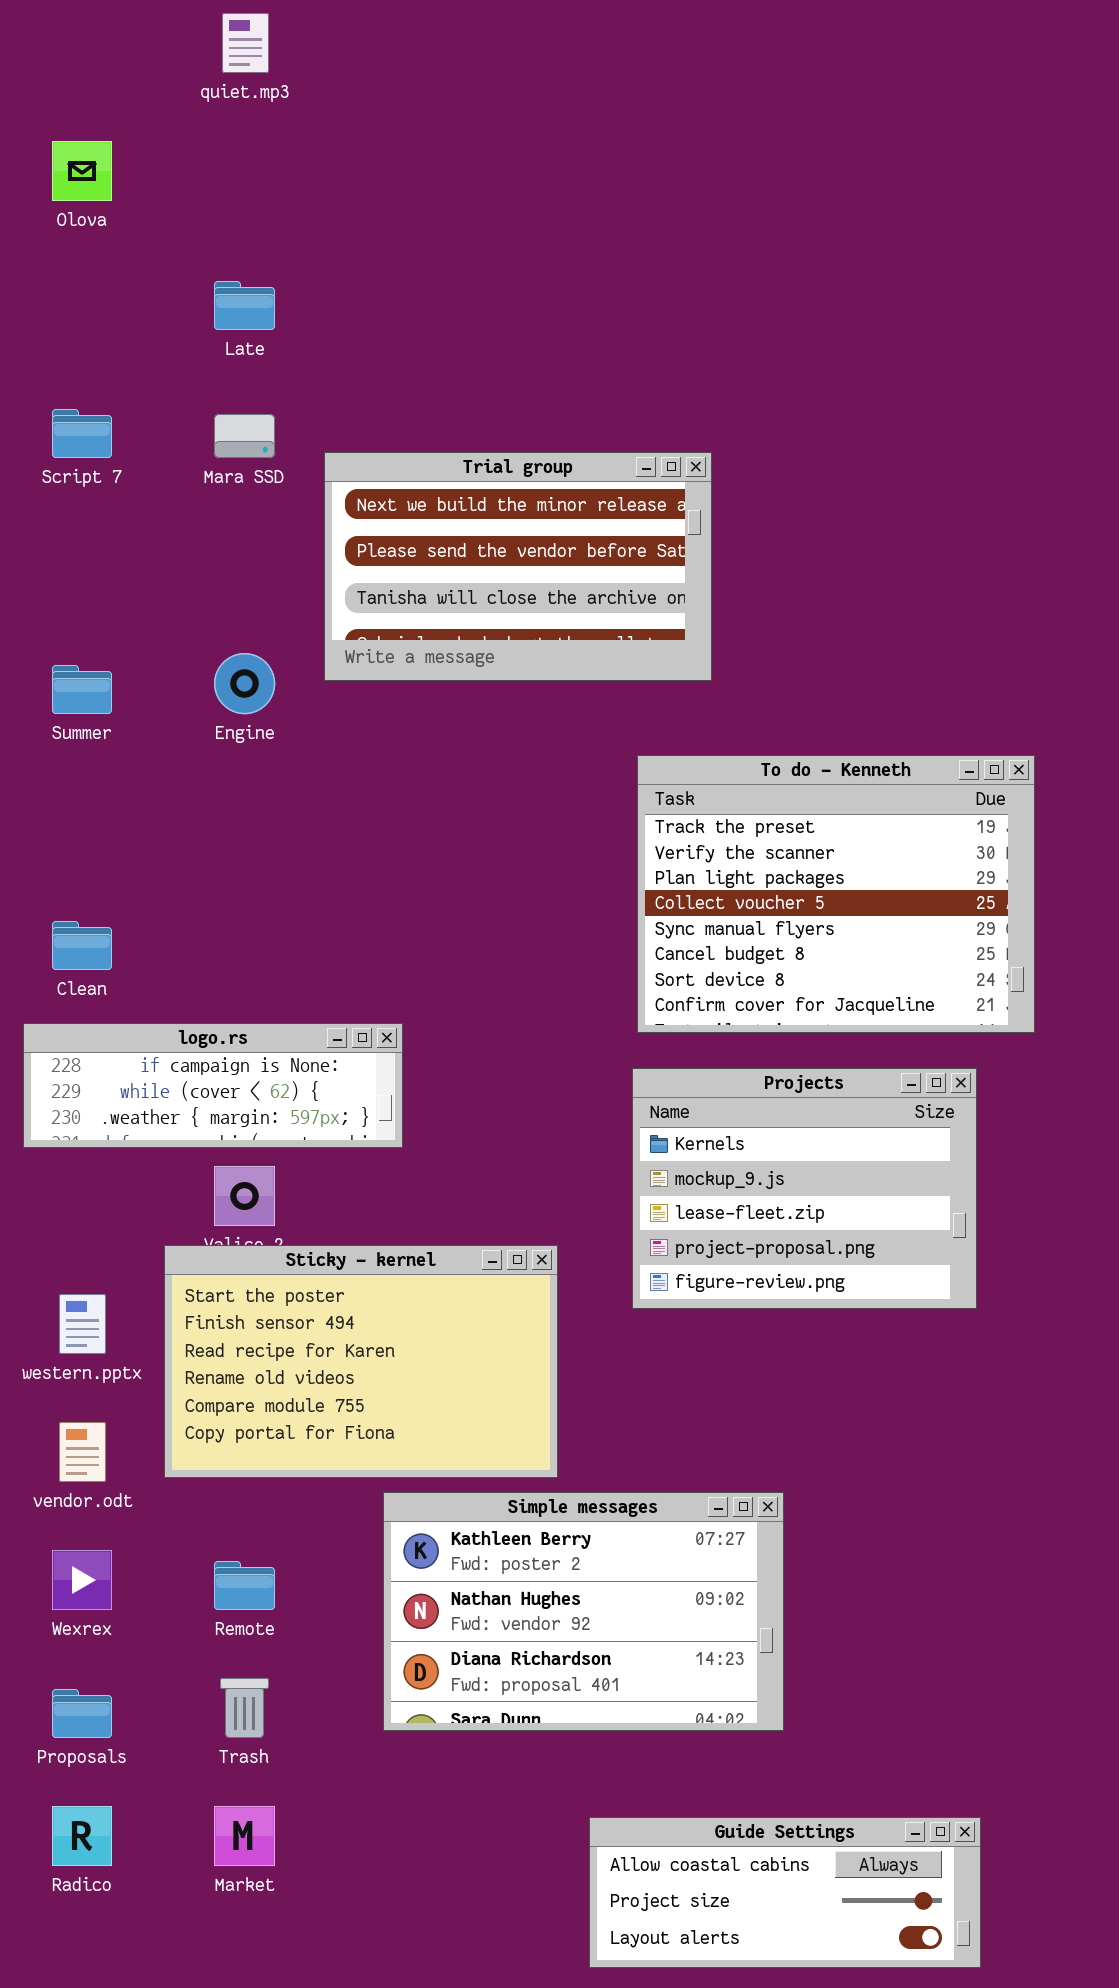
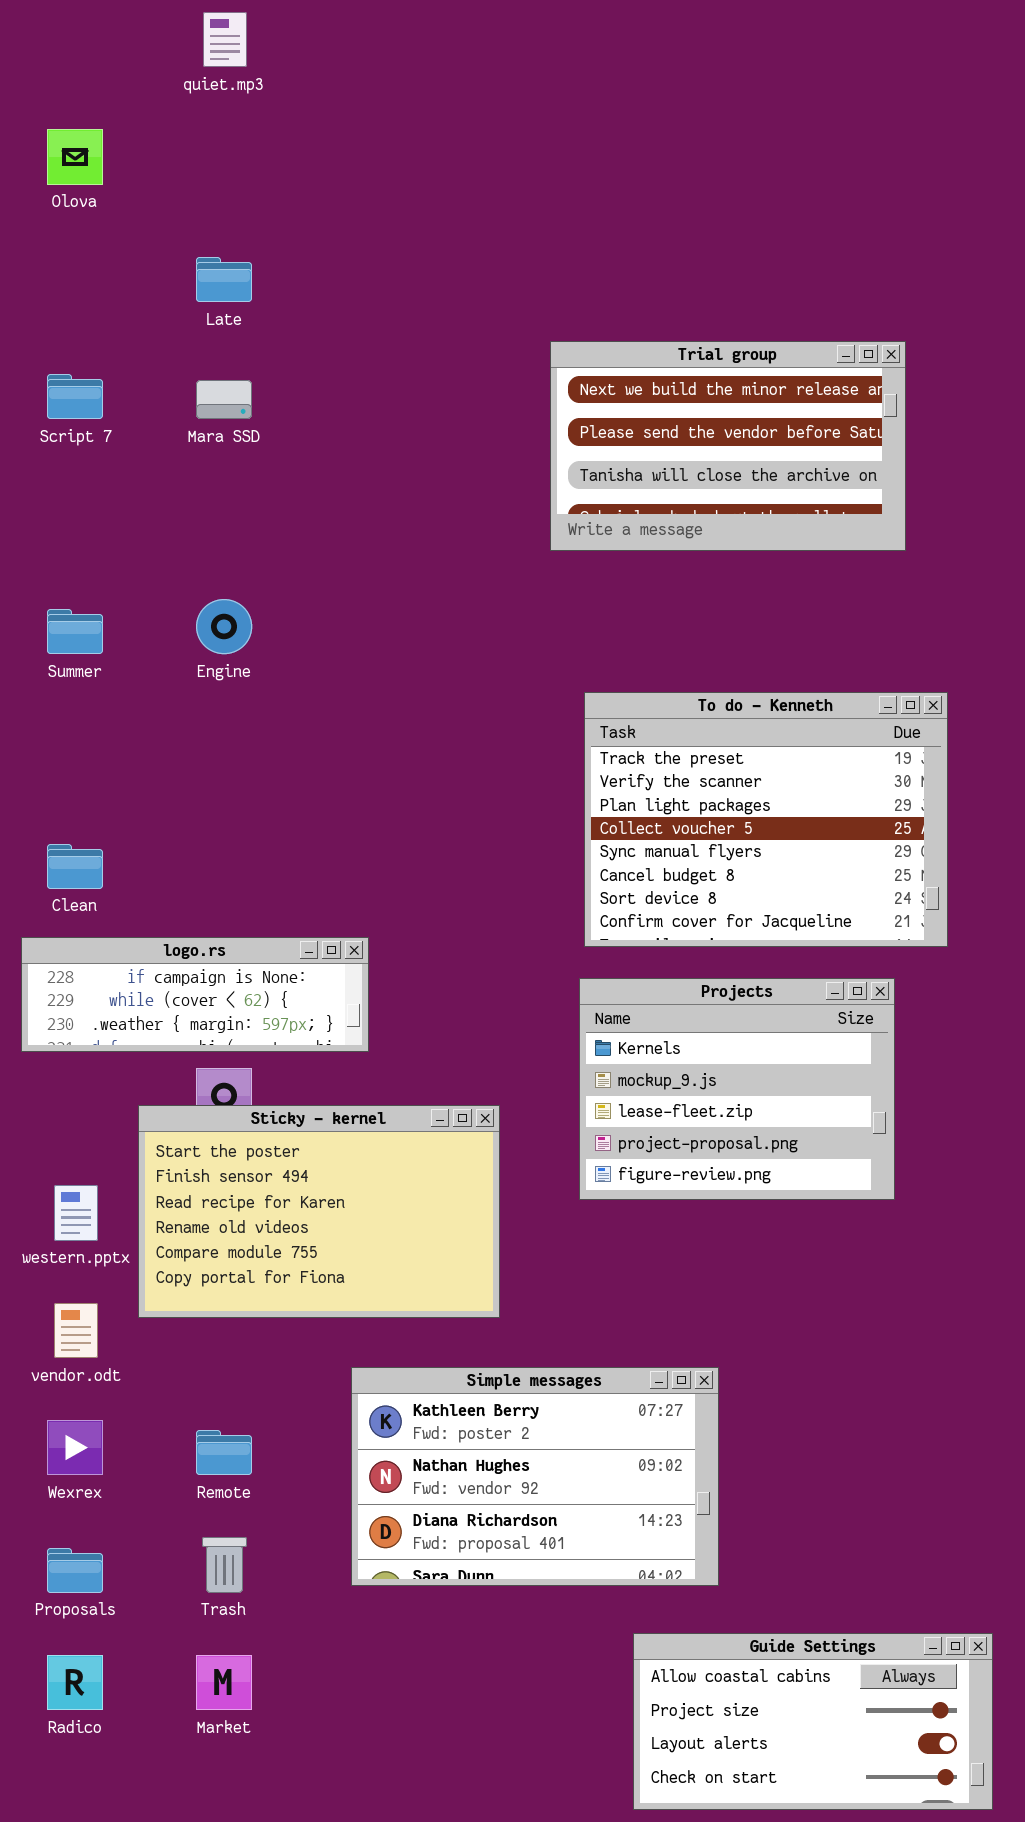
Trial group: [324,452,712,681] -> [550,341,906,551], moved
Sticky - kernel: [164,1245,558,1478] -> [138,1105,500,1318], moved
Guide Settings: [589,1817,981,1968] -> [633,1633,993,1810], moved, resized

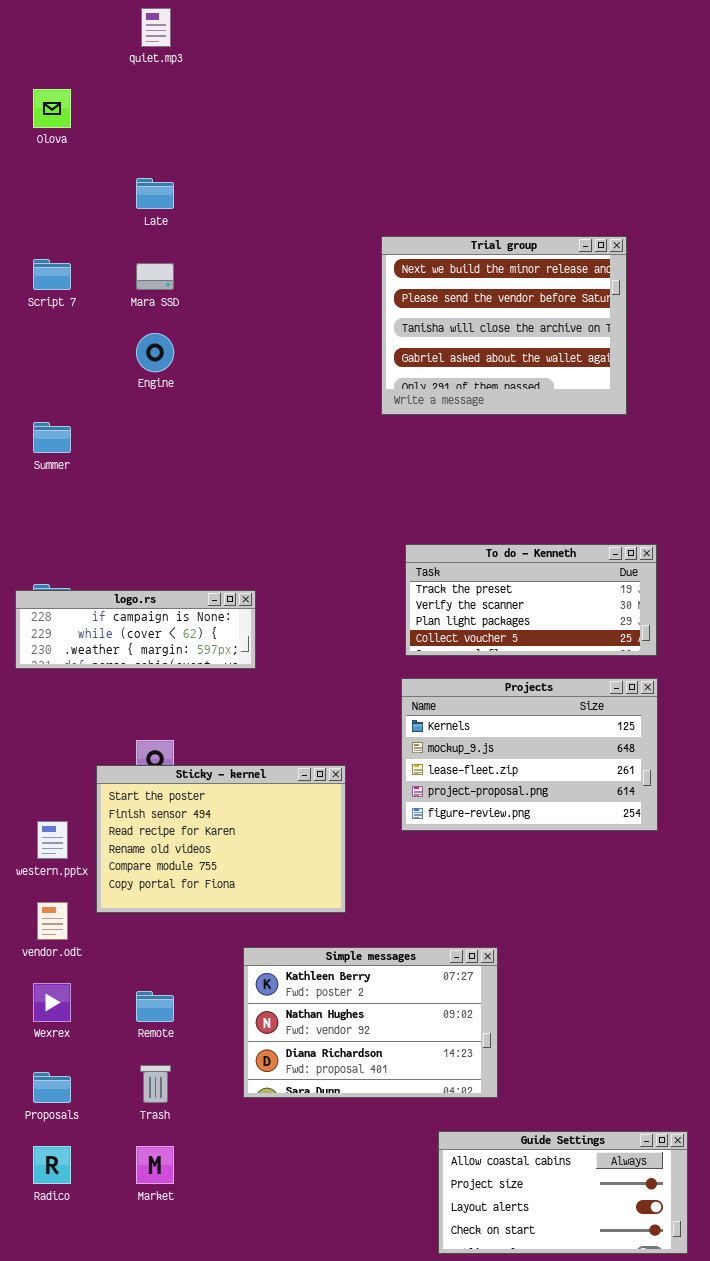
Trial group: [550,341,906,551] -> [381,236,627,415], resized
Engine: [196,599,252,654] -> [136,333,174,372], moved
To do - Kenneth: [584,692,948,947] -> [405,544,657,656], resized
logo.rs: [21,937,369,1052] -> [15,590,256,669], moved
Projects: [579,978,895,1200] -> [401,678,658,831], resized

